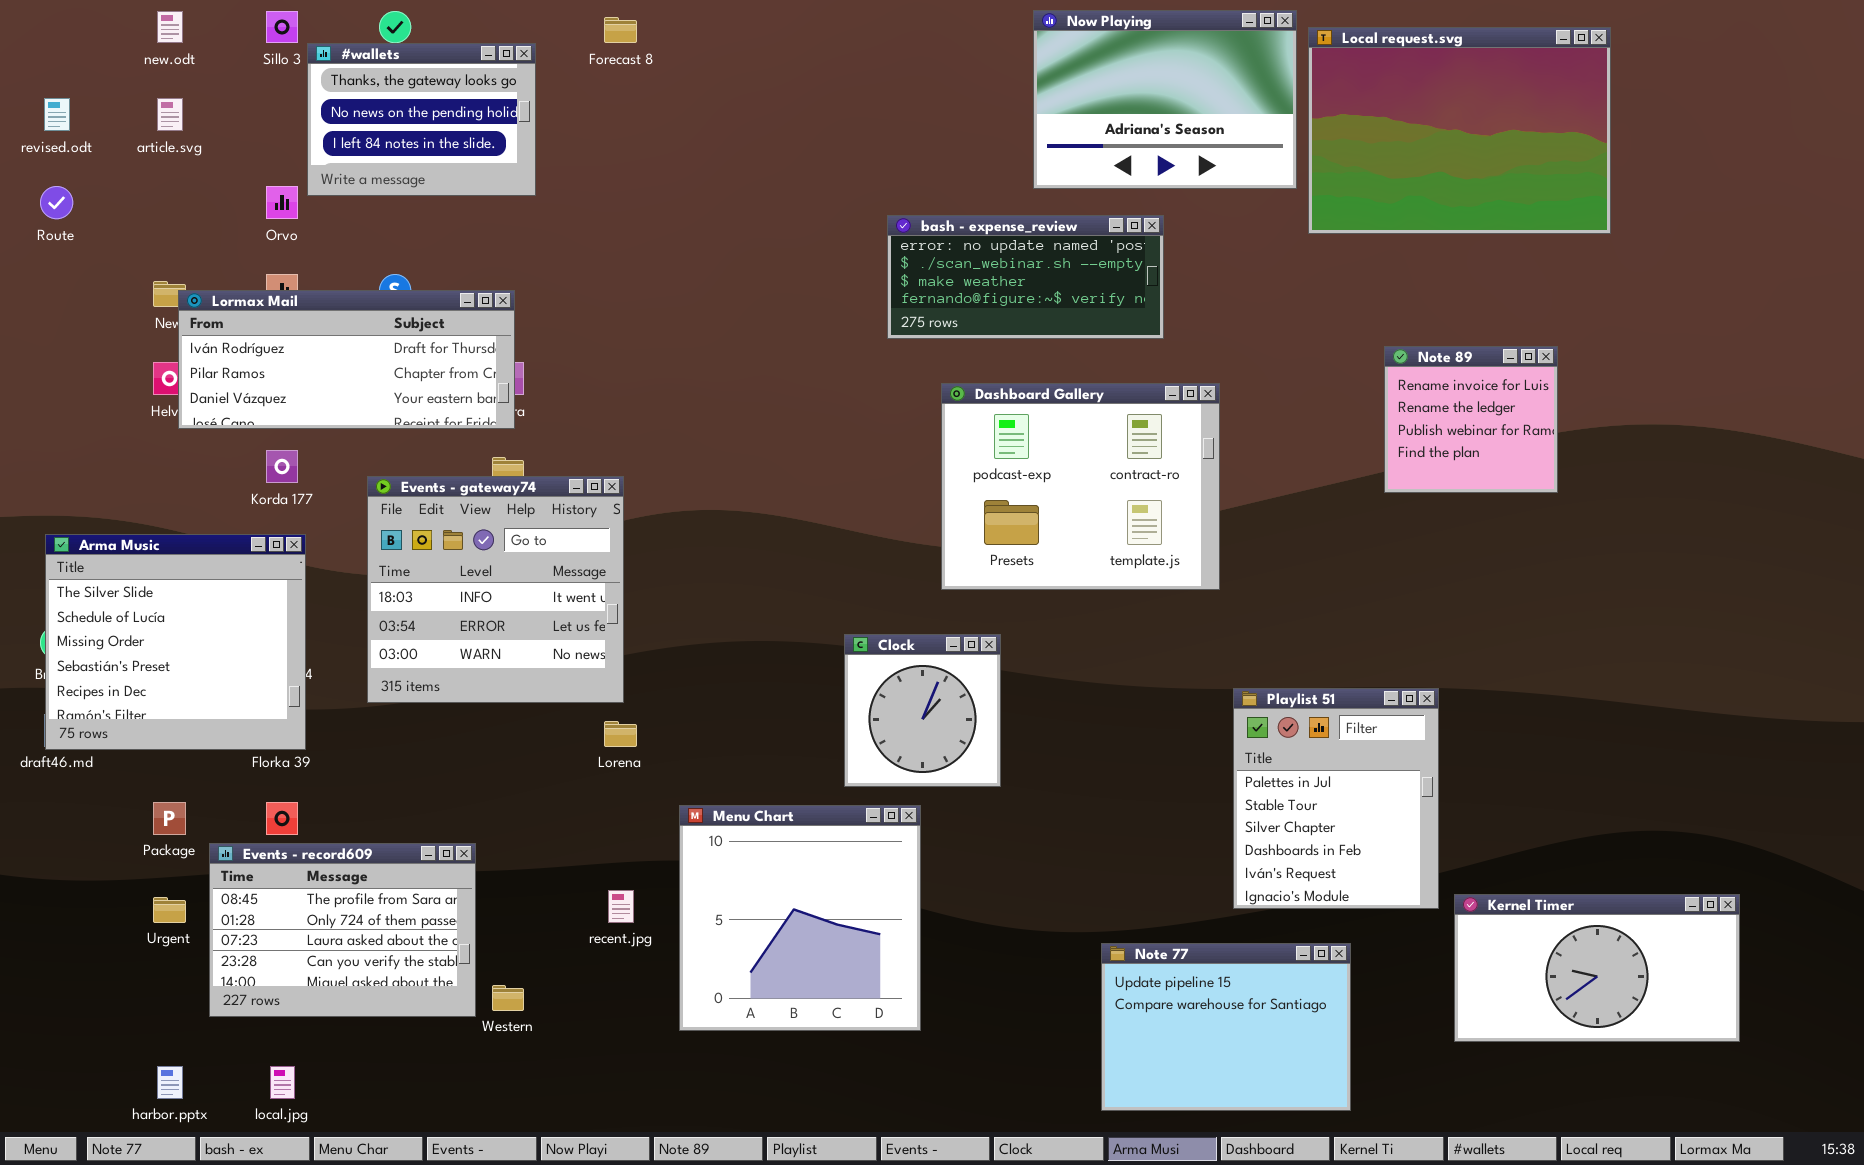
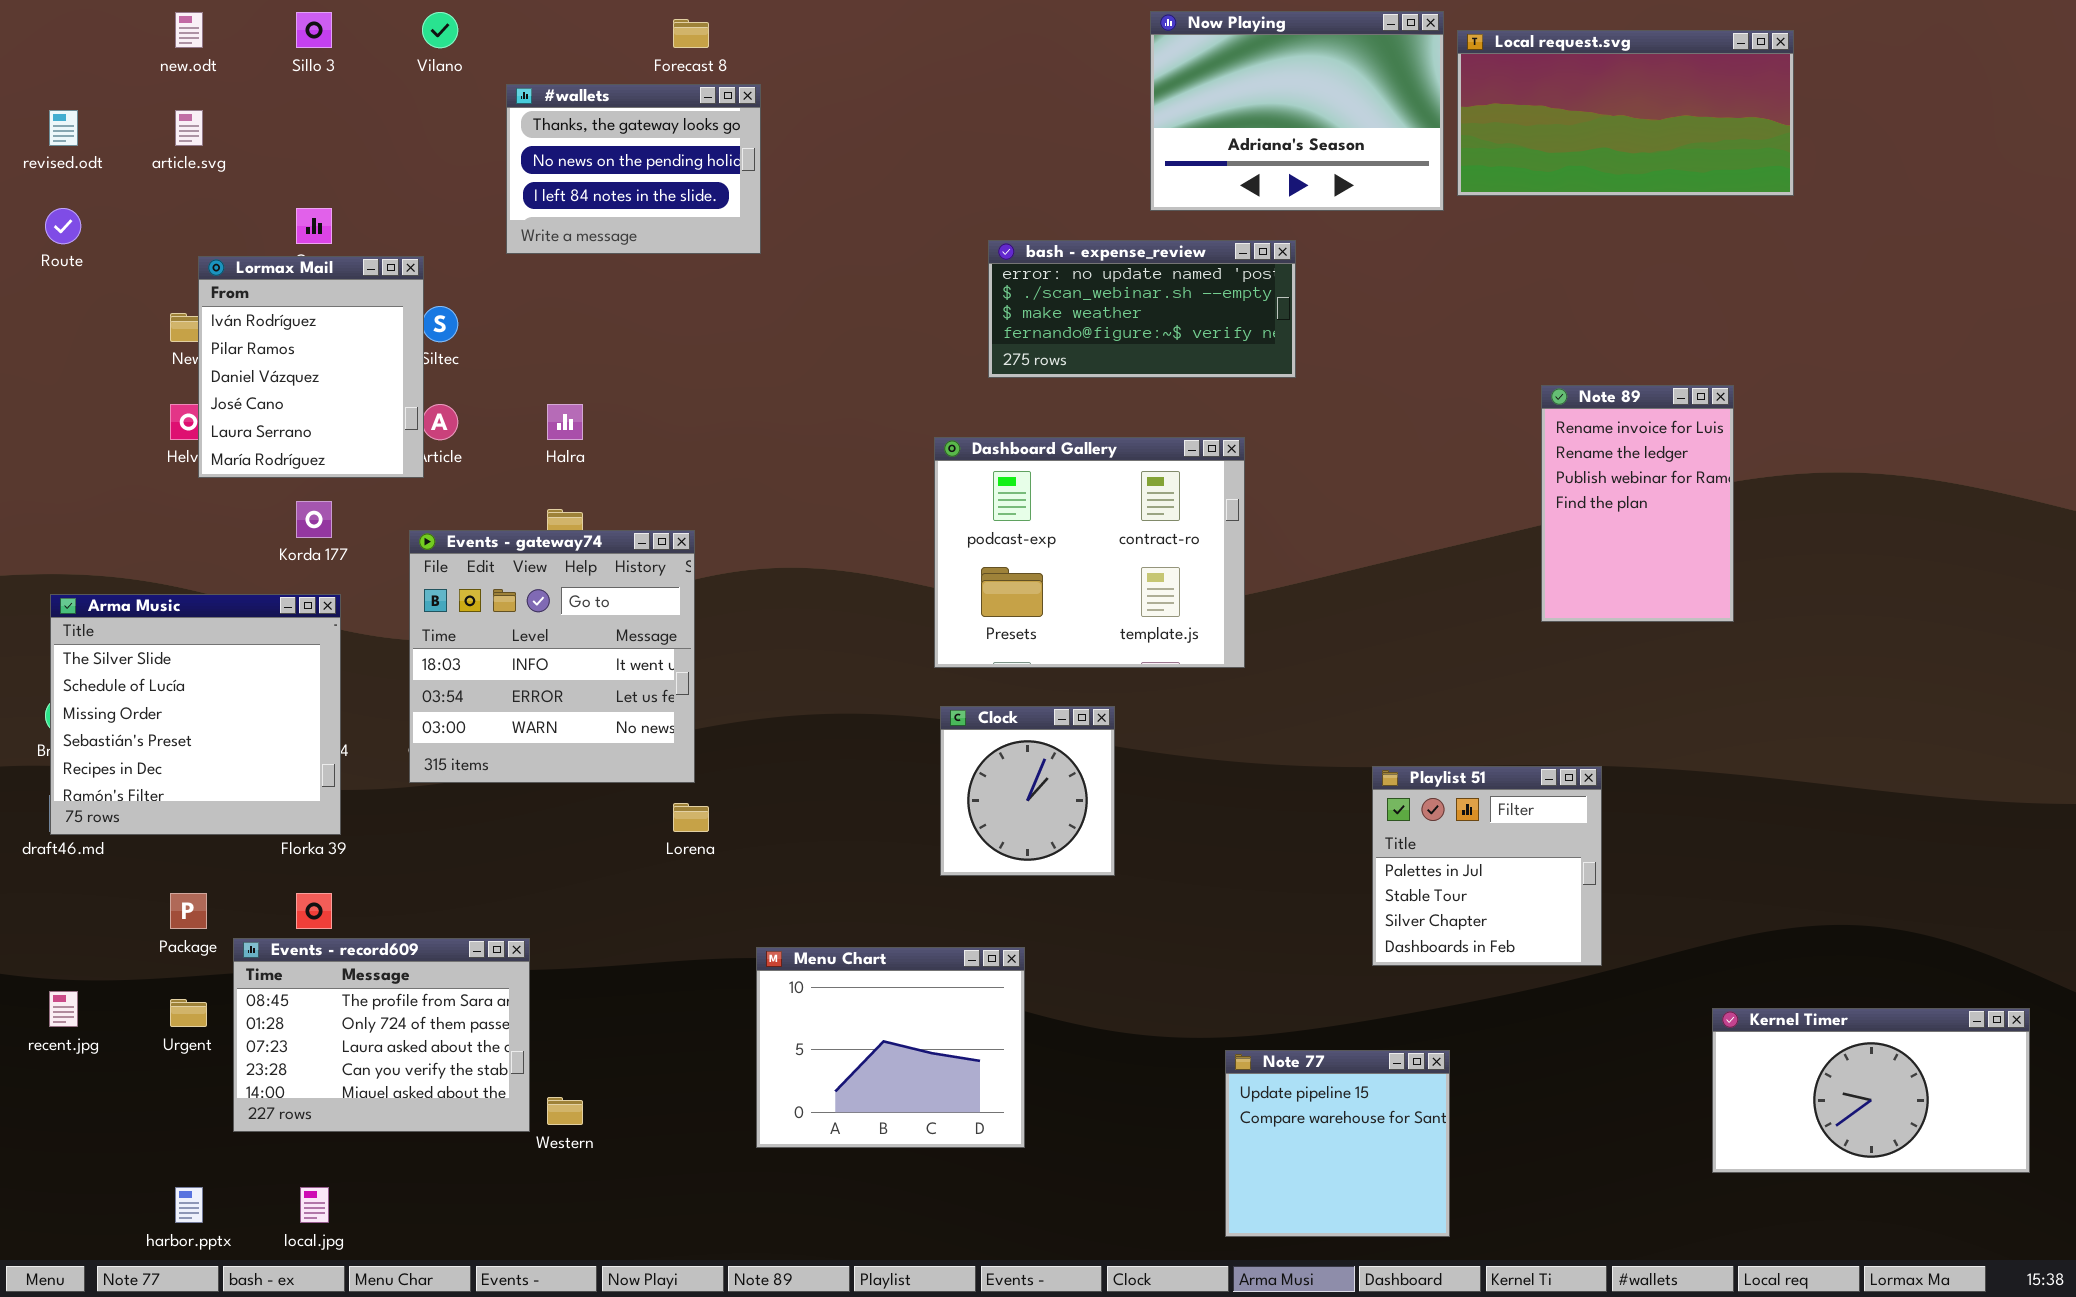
Local request.svg: [1308,27,1611,234] -> [1457,30,1794,196], resized
#wallets: [307,43,536,196] -> [506,84,761,254], moved
Lormax Mail: [178,290,515,429] -> [198,256,424,478], resized
Note 89: [1384,346,1558,493] -> [1541,385,1734,622], resized
Dashboard Gallery: [941,383,1220,590] -> [934,437,1245,668], moved
Playlist 51: [1233,688,1439,909] -> [1372,766,1602,966], resized
Menu Chart: [679,805,921,1031] -> [756,947,1025,1148], resized
recent.jpg: [608,890,634,923] -> [49,991,78,1027], moved
Kernel Timer: [1454,894,1740,1042] -> [1712,1008,2030,1173], moved
Note 77: [1101,943,1351,1111] -> [1225,1050,1450,1237], resized

